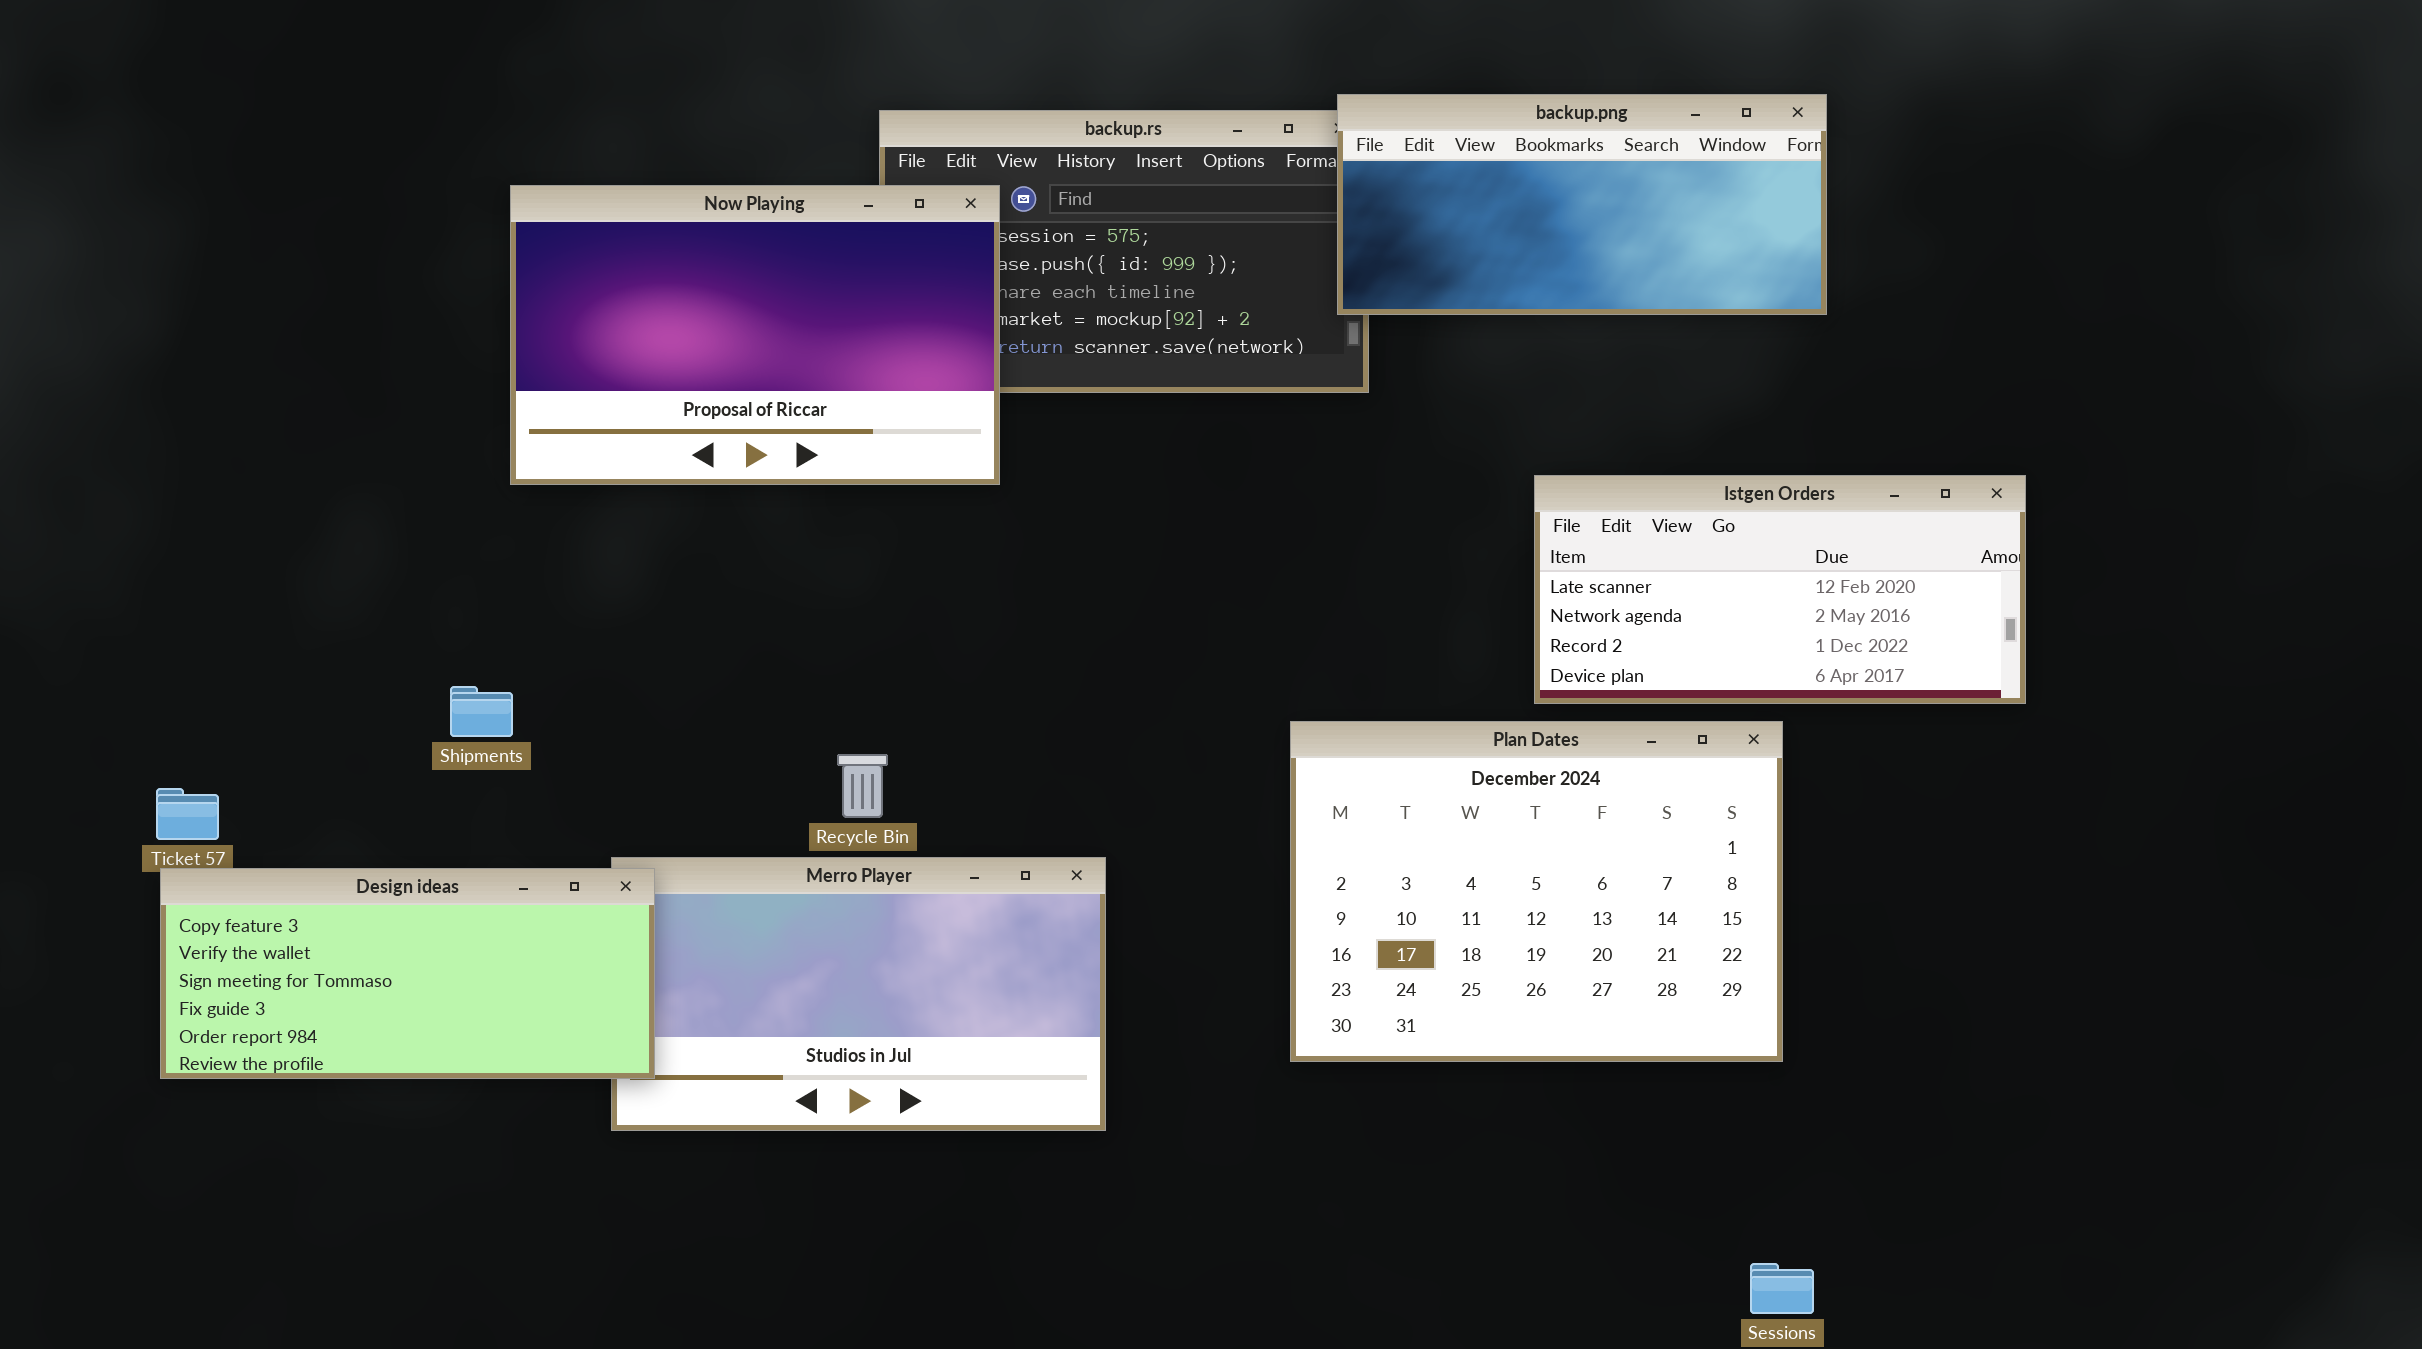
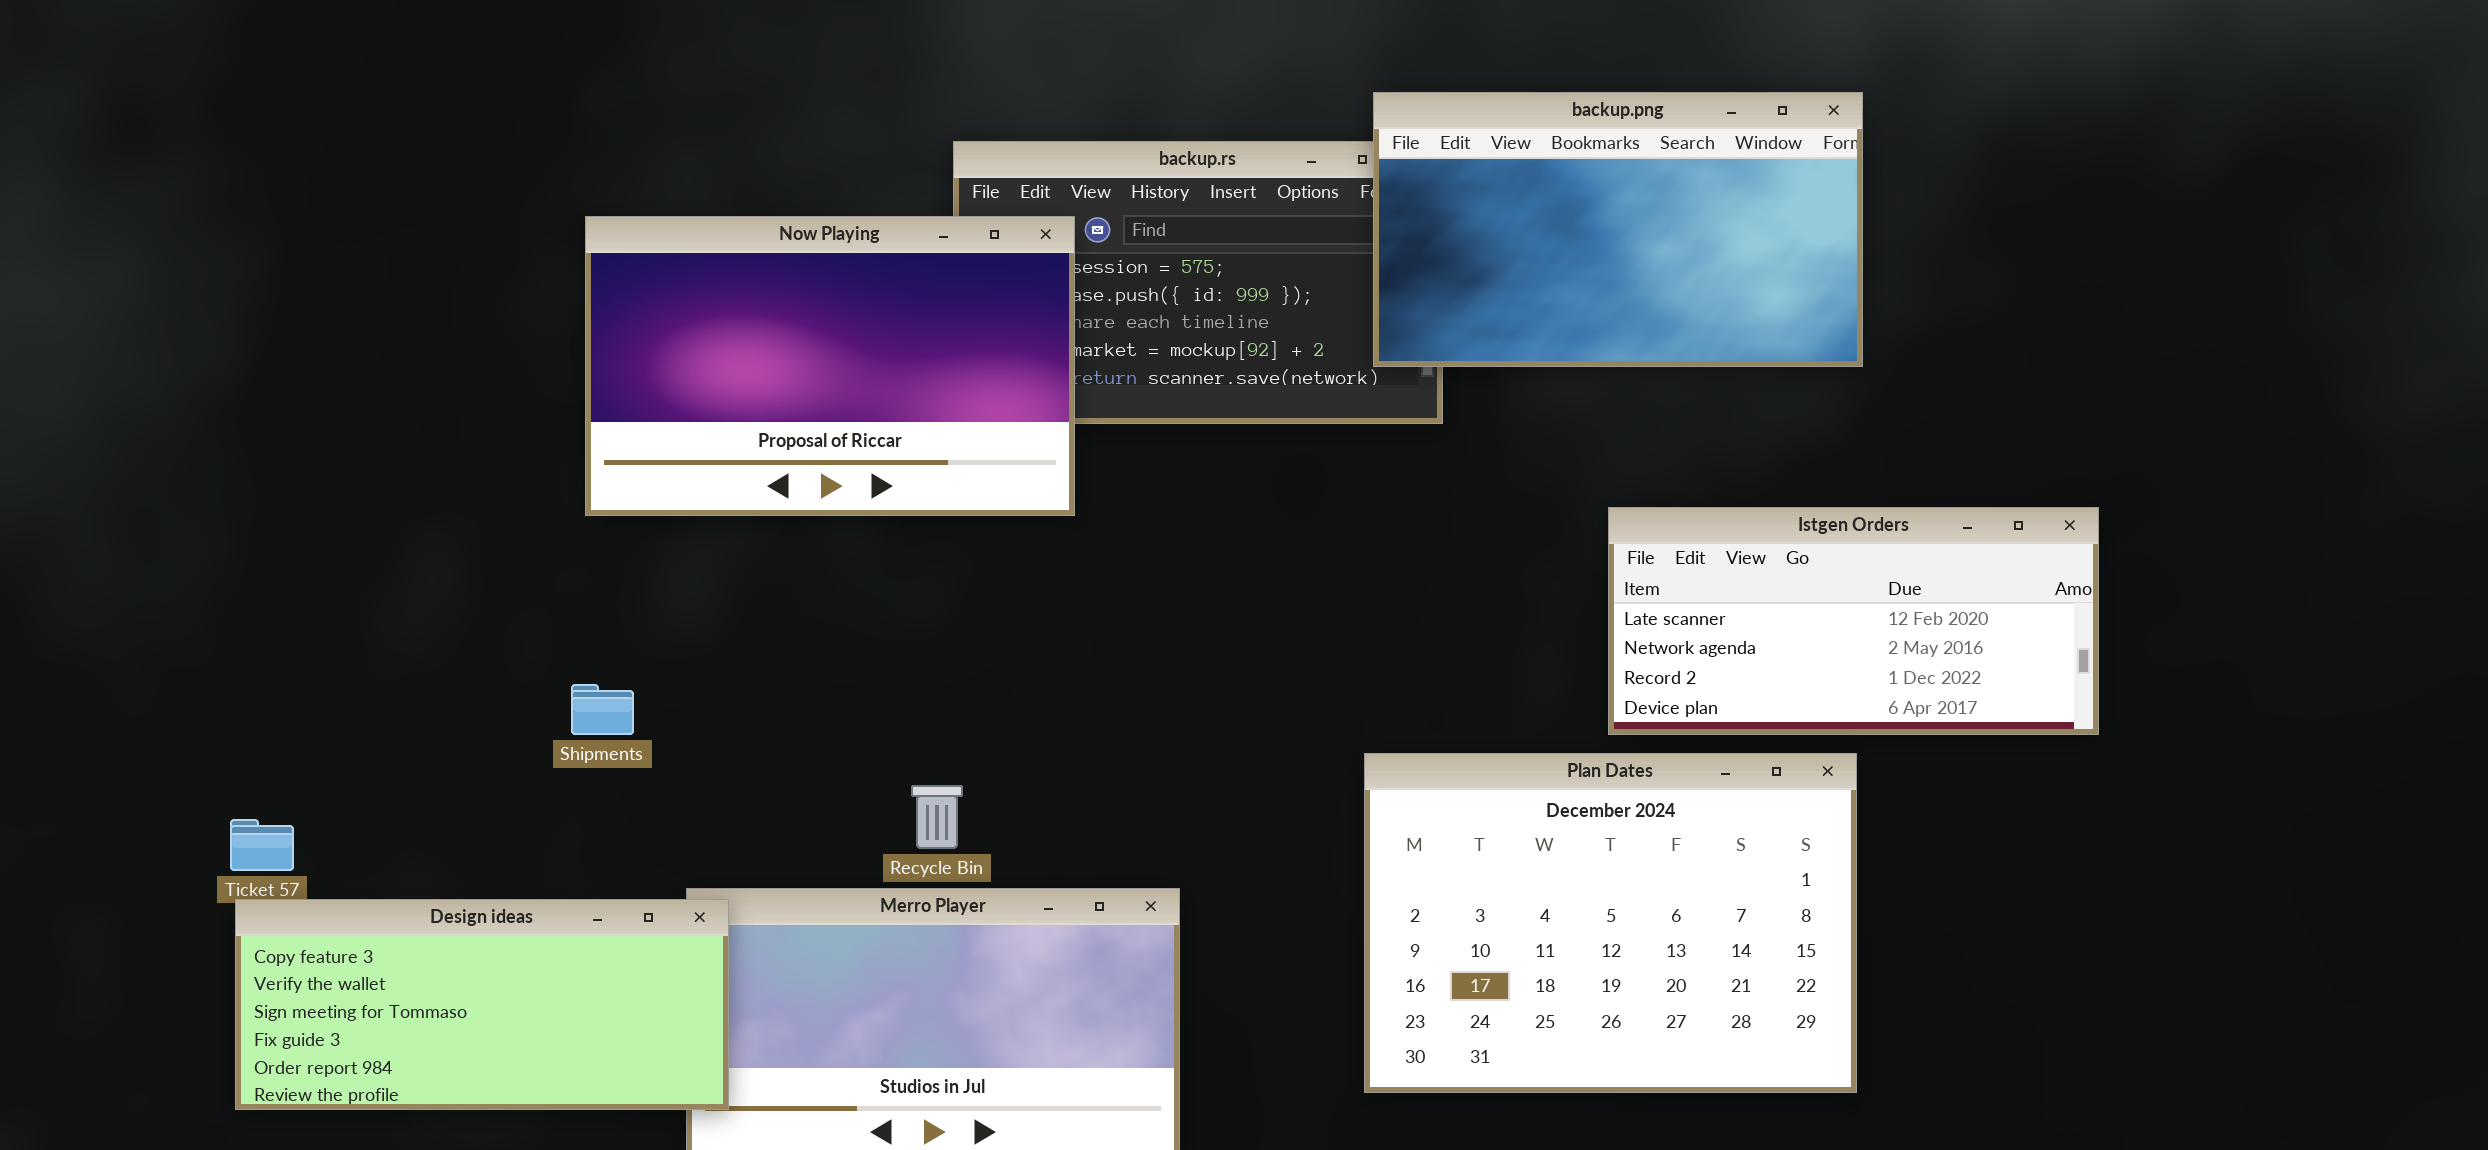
backup.png: [1337,94,1827,315] -> [1373,92,1863,367], moved, resized
Shipments: [450,686,513,737] -> [571,684,634,735], moved

